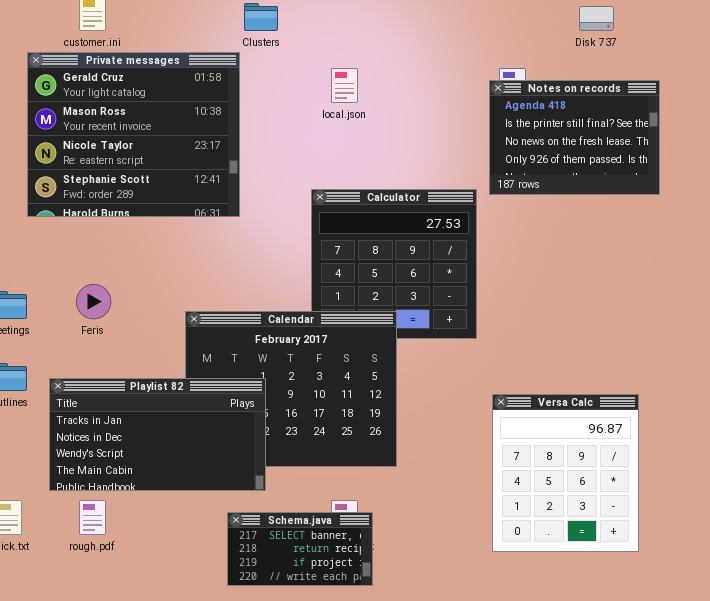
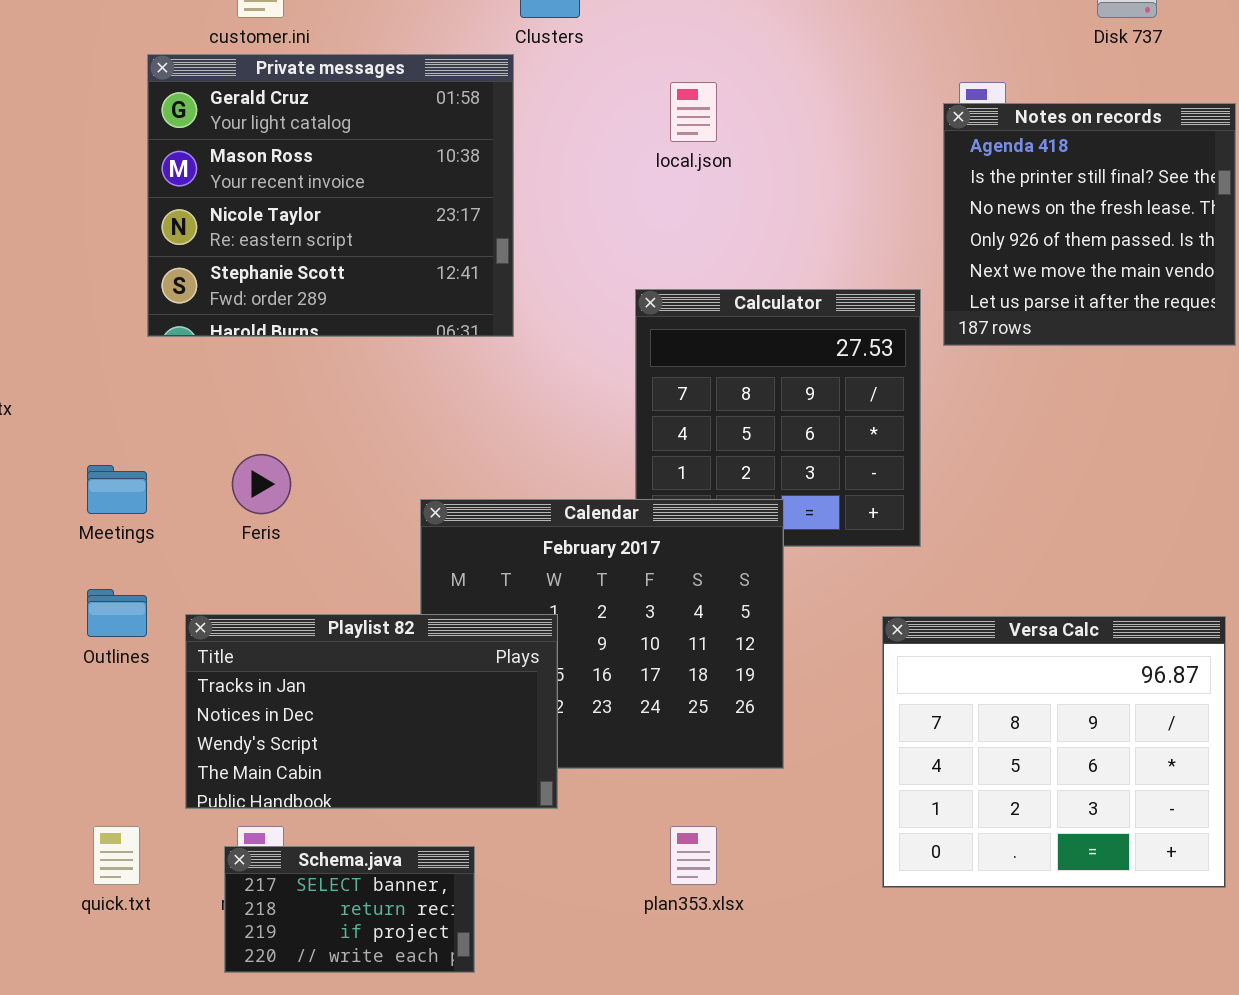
Notes on records: [489,80,660,195] -> [943,103,1236,346], resized
Versa Calc: [492,394,639,552] -> [882,616,1226,888], moved, resized
Schema.java: [227,512,373,586] -> [224,846,475,973], moved

